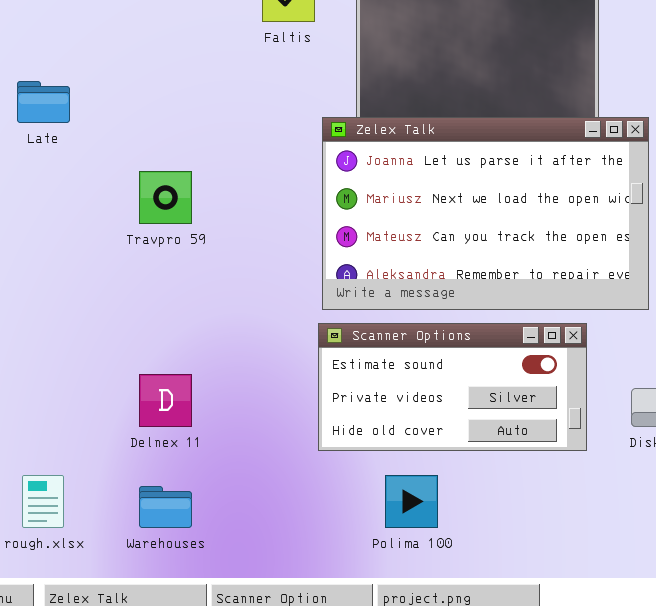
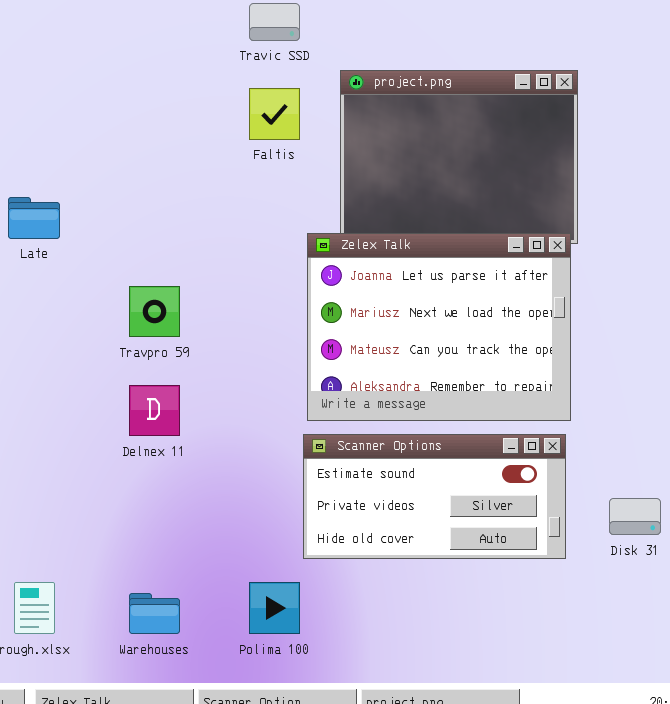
Zelex Talk: [322,117,649,310] -> [307,233,571,421], resized
Delnex 11: [139,374,192,427] -> [129,385,180,436], moved
Polima 100: [385,475,438,528] -> [249,582,300,634], moved

